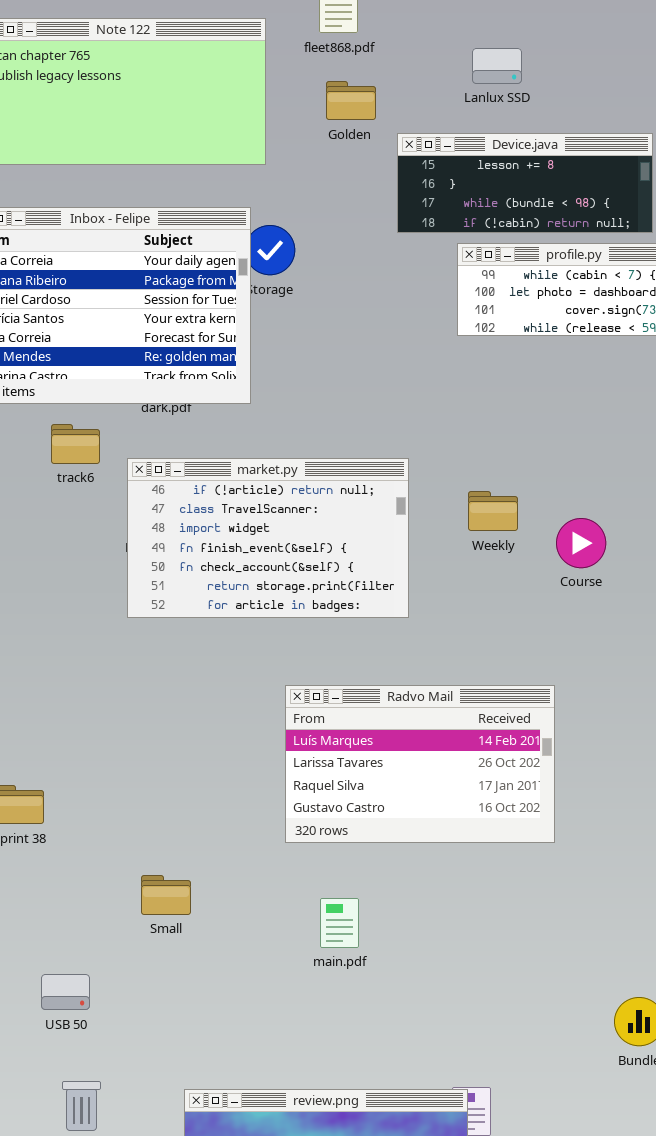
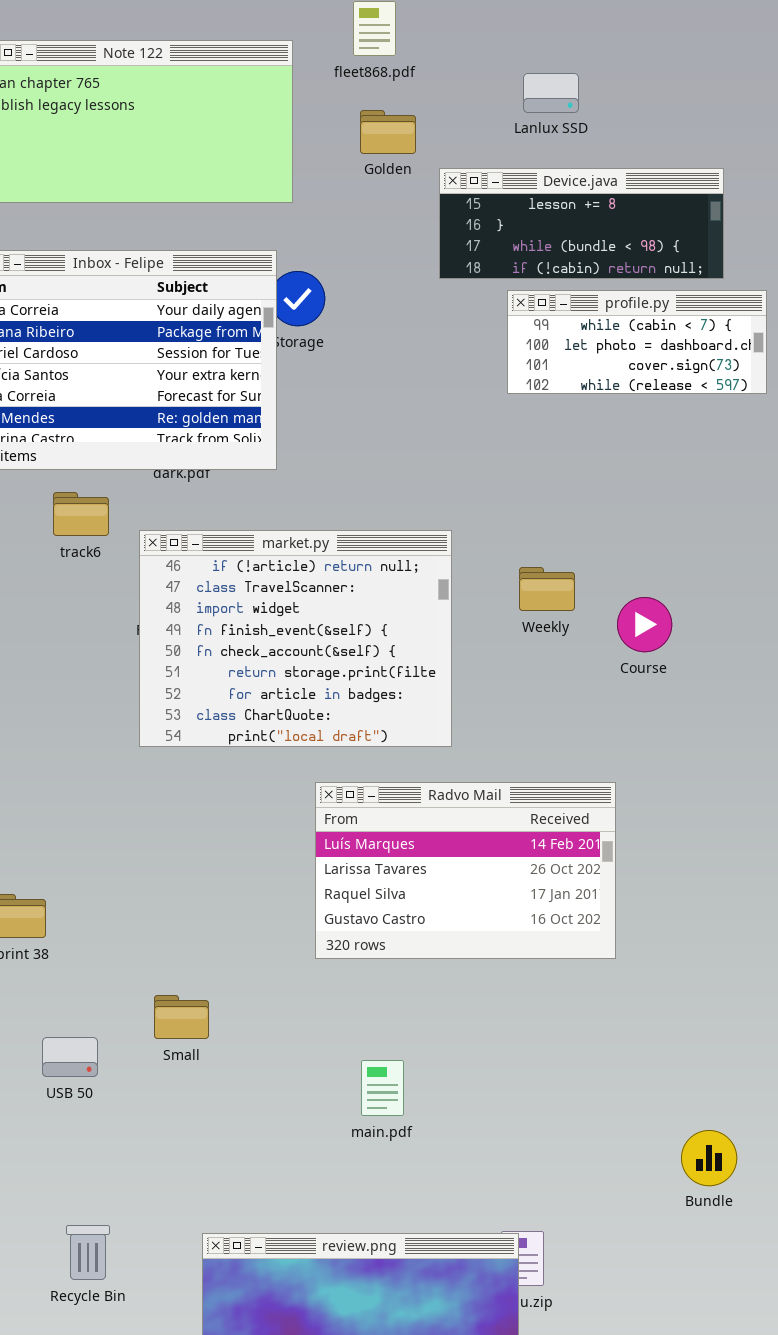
market.py: [127,458,409,618] -> [139,530,452,747], resized
main.pdf: [320,898,359,948] -> [361,1060,404,1116], moved
USB 50: [41,974,90,1010] -> [42,1037,98,1077], moved

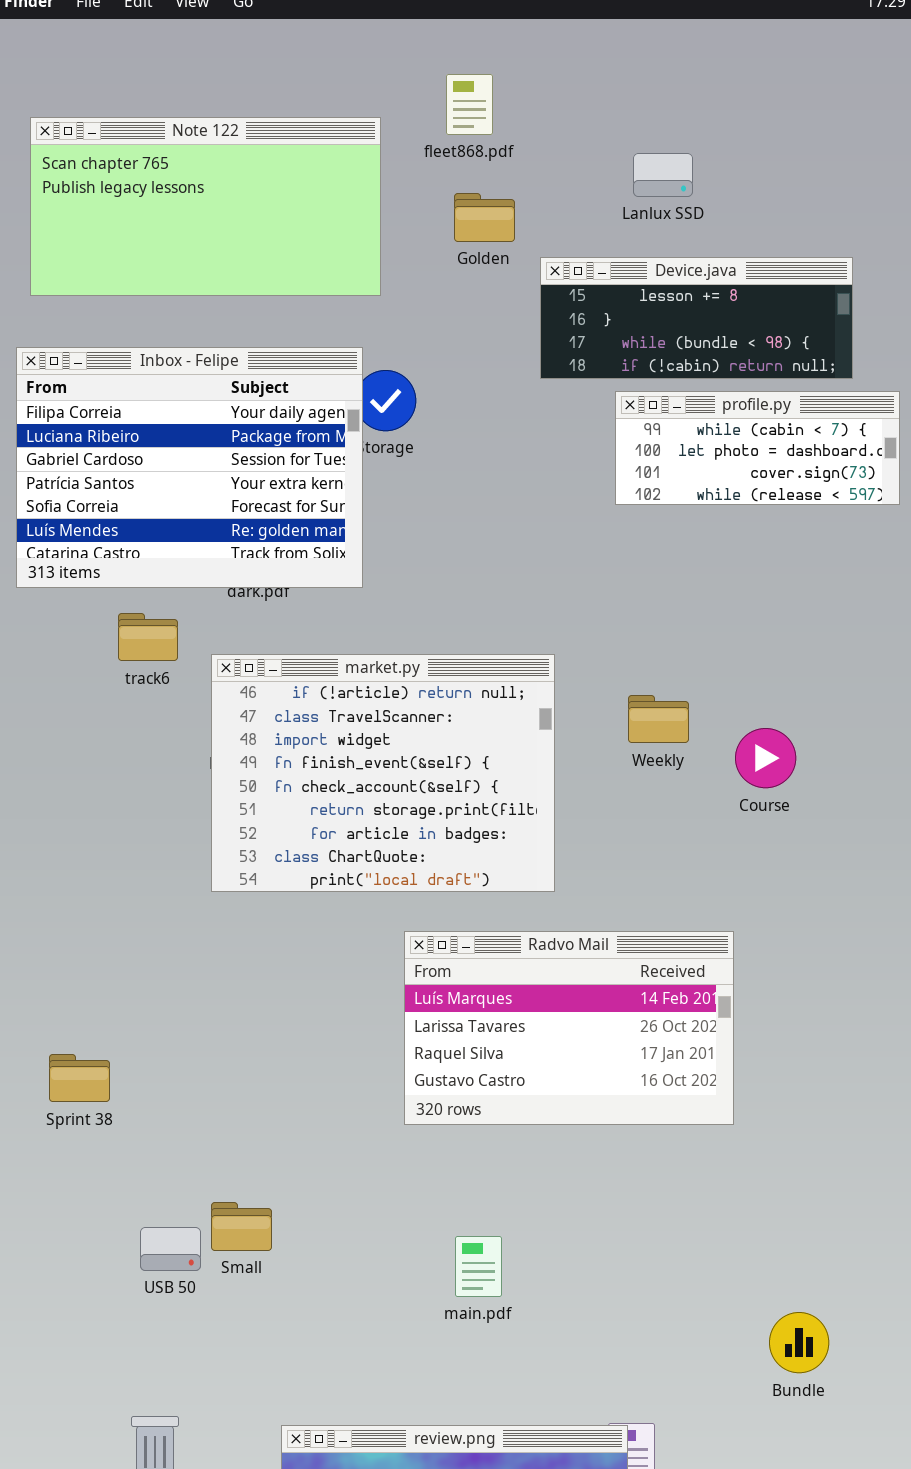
Small: [154,995,209,1039] -> [211,1202,272,1251], moved
USB 50: [42,1037,98,1077] -> [140,1227,201,1271], moved
Bundle: [681,1130,737,1186] -> [769,1312,829,1373], moved

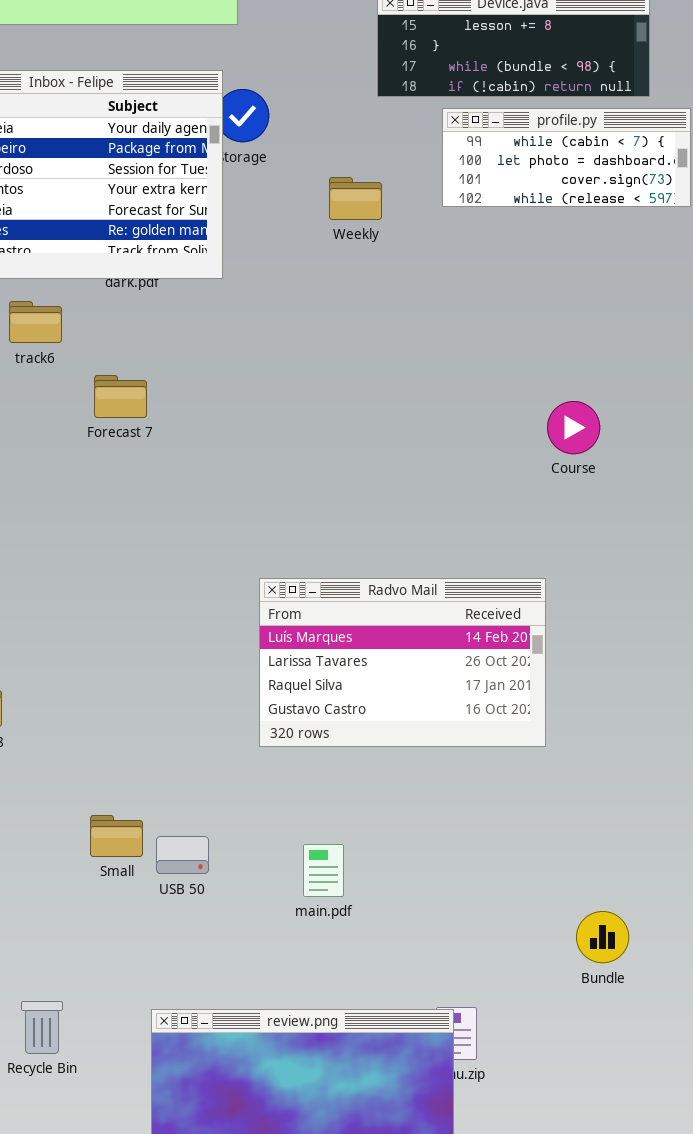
market.py: [211,654,555,892] -> none, closed
Weekly: [628,695,689,743] -> [329,177,382,220], moved
USB 50: [140,1227,201,1271] -> [156,836,209,874], moved

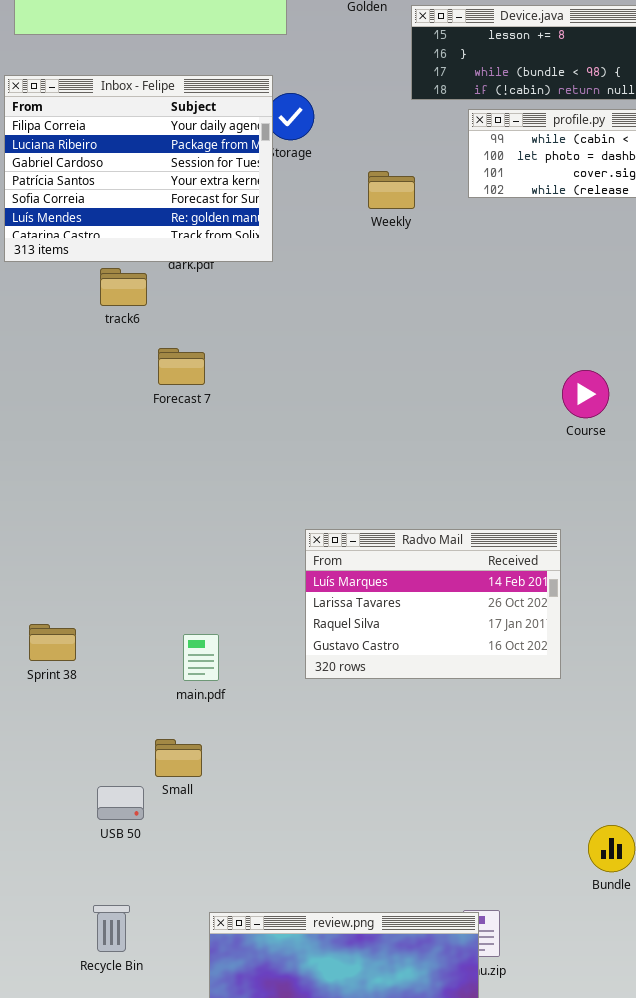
track6: [9,301,62,343] -> [100,268,147,306], moved
USB 50: [156,836,209,874] -> [97,786,144,820], moved
main.pdf: [303,844,344,897] -> [183,634,219,681], moved

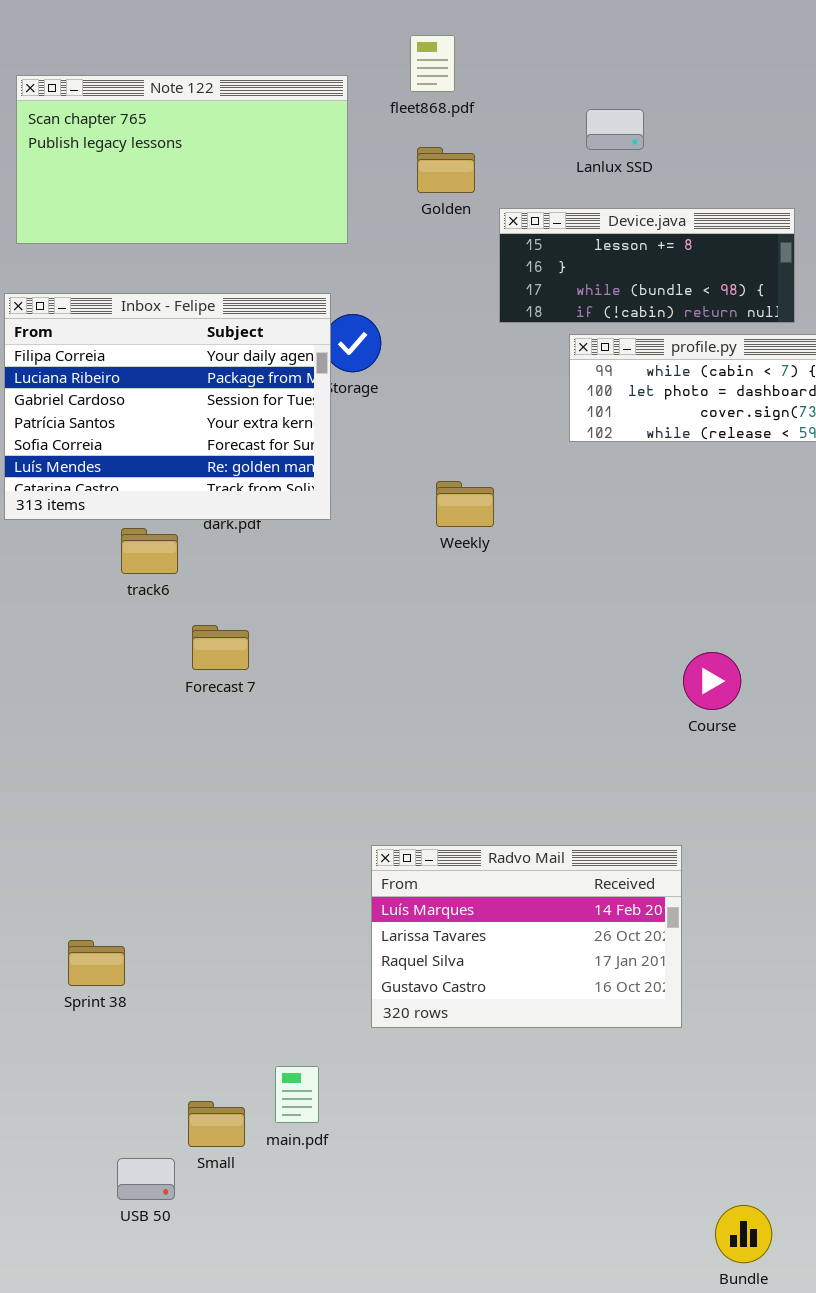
Weekly: [368,171,415,209] -> [436,481,494,527], moved
Sprint 38: [29,624,76,661] -> [68,940,125,986], moved
main.pdf: [183,634,219,681] -> [275,1066,319,1123], moved

